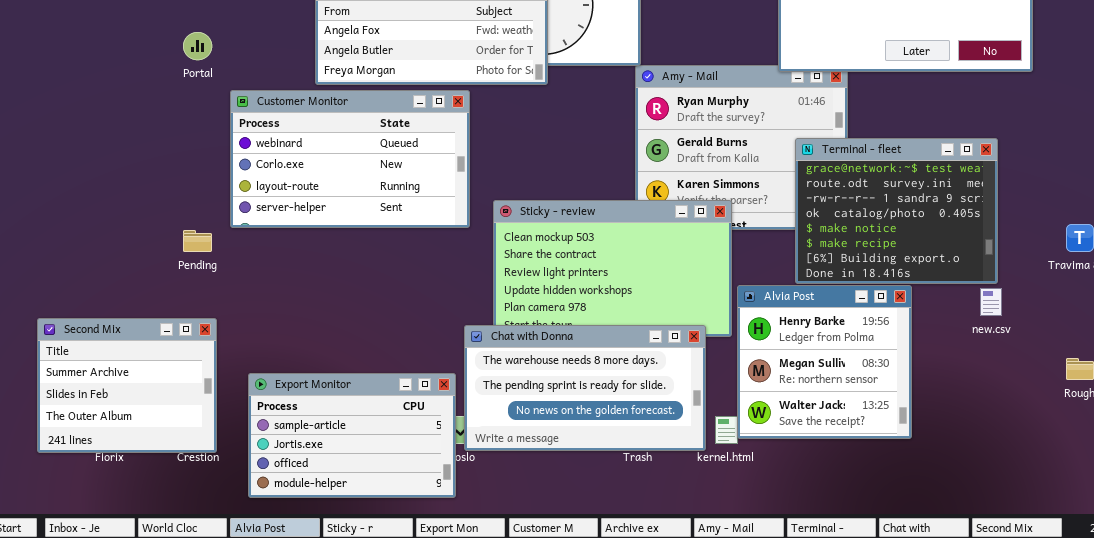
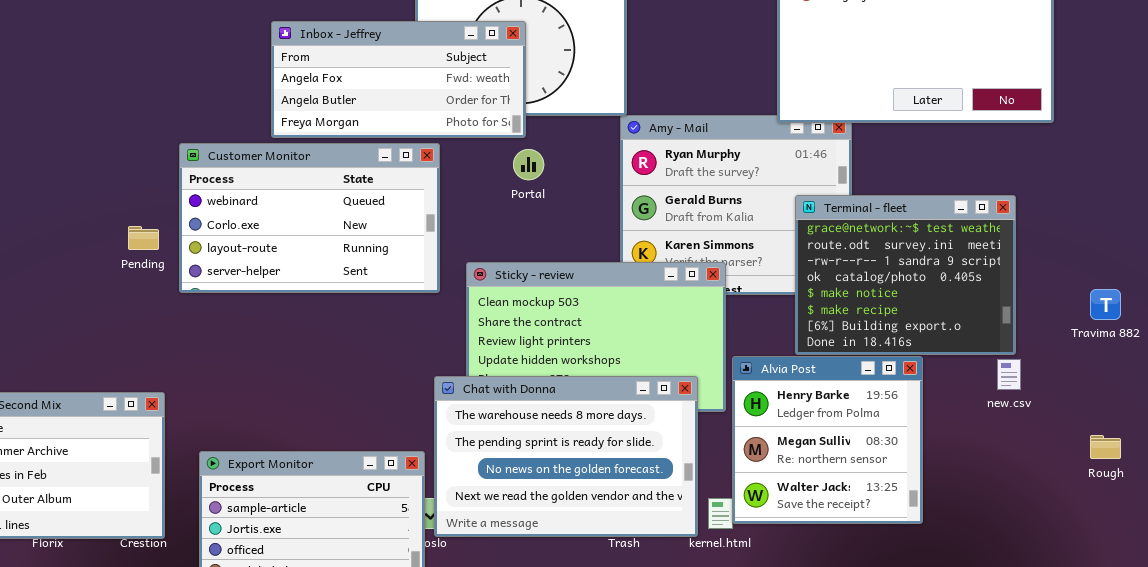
Portal: [183,32,212,60] -> [513,149,544,180], moved
Pending: [183,230,212,252] -> [128,226,159,250], moved
Chat with Donna: [464,325,706,451] -> [434,376,698,537], resized

